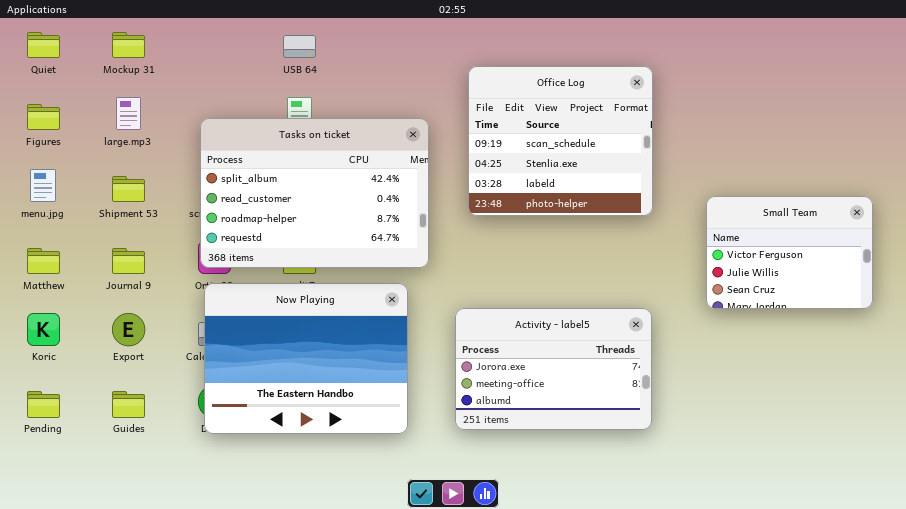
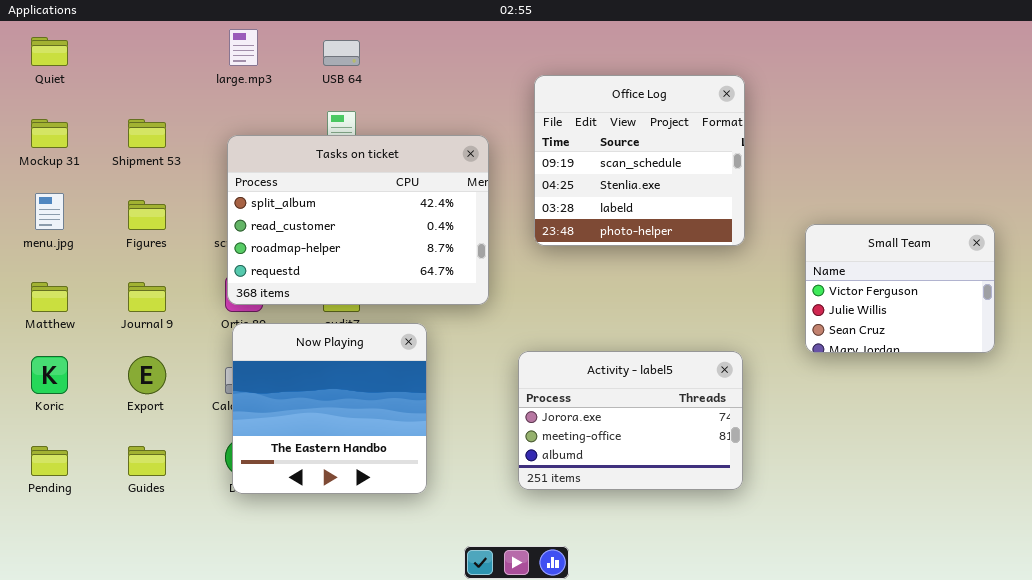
Mockup 31: [112,32,145,58] -> [31,119,68,148], moved
large.mp3: [116,97,141,130] -> [229,29,258,66], moved
Figures: [27,104,60,130] -> [128,200,166,230], moved
Shipment 53: [112,176,145,202] -> [128,119,166,148], moved
Now Playing: [204,283,408,434] -> [232,323,427,494], resized

